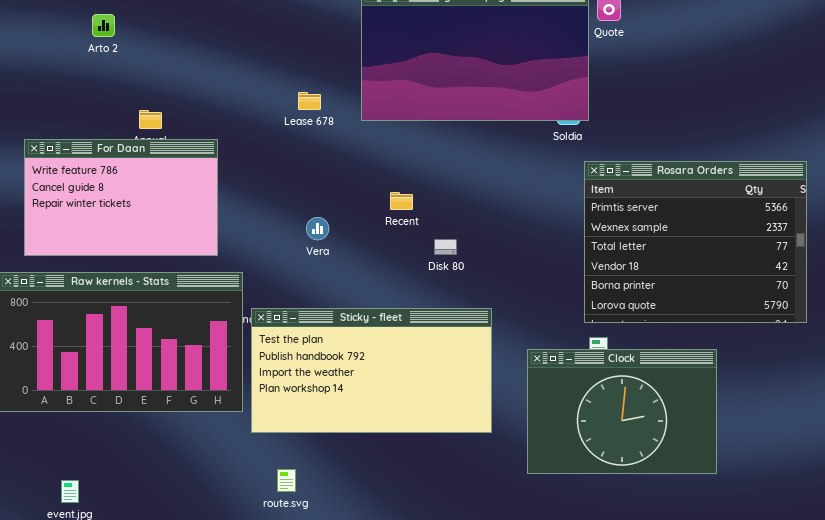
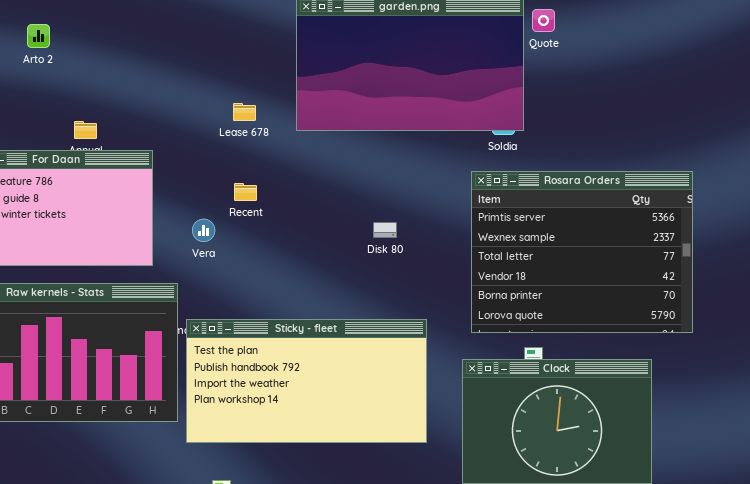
Rosara Orders: [584,161,807,323] -> [471,171,693,333], moved
Recent: [390,192,413,210] -> [234,183,257,201], moved
Vera: [306,217,329,240] -> [192,219,215,242], moved
Disk 80: [434,239,457,255] -> [373,222,397,238], moved

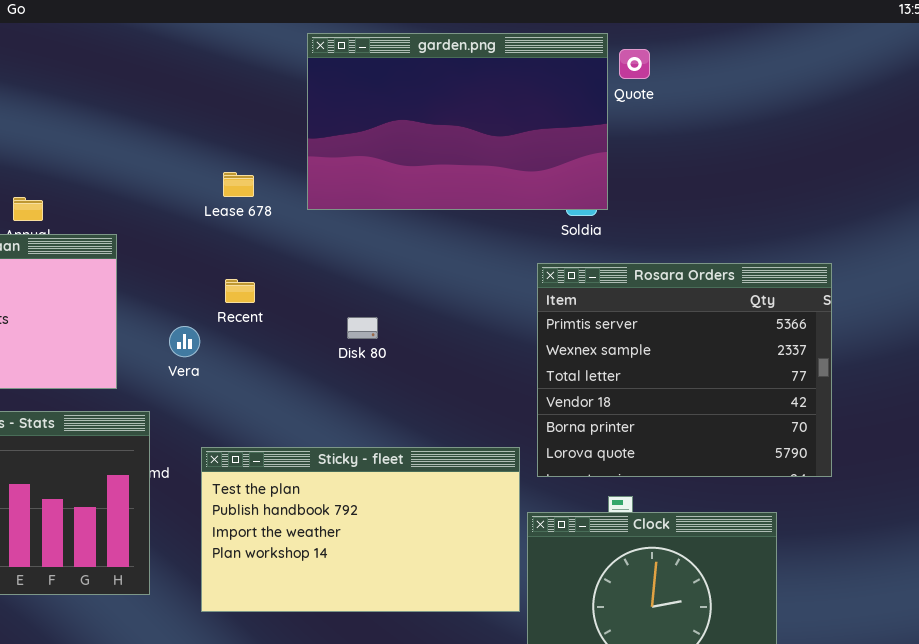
Disk 80: [373,222,397,238] -> [347,317,378,339], moved
Sticky - fleet: [186,319,427,443] -> [201,447,520,612], moved

